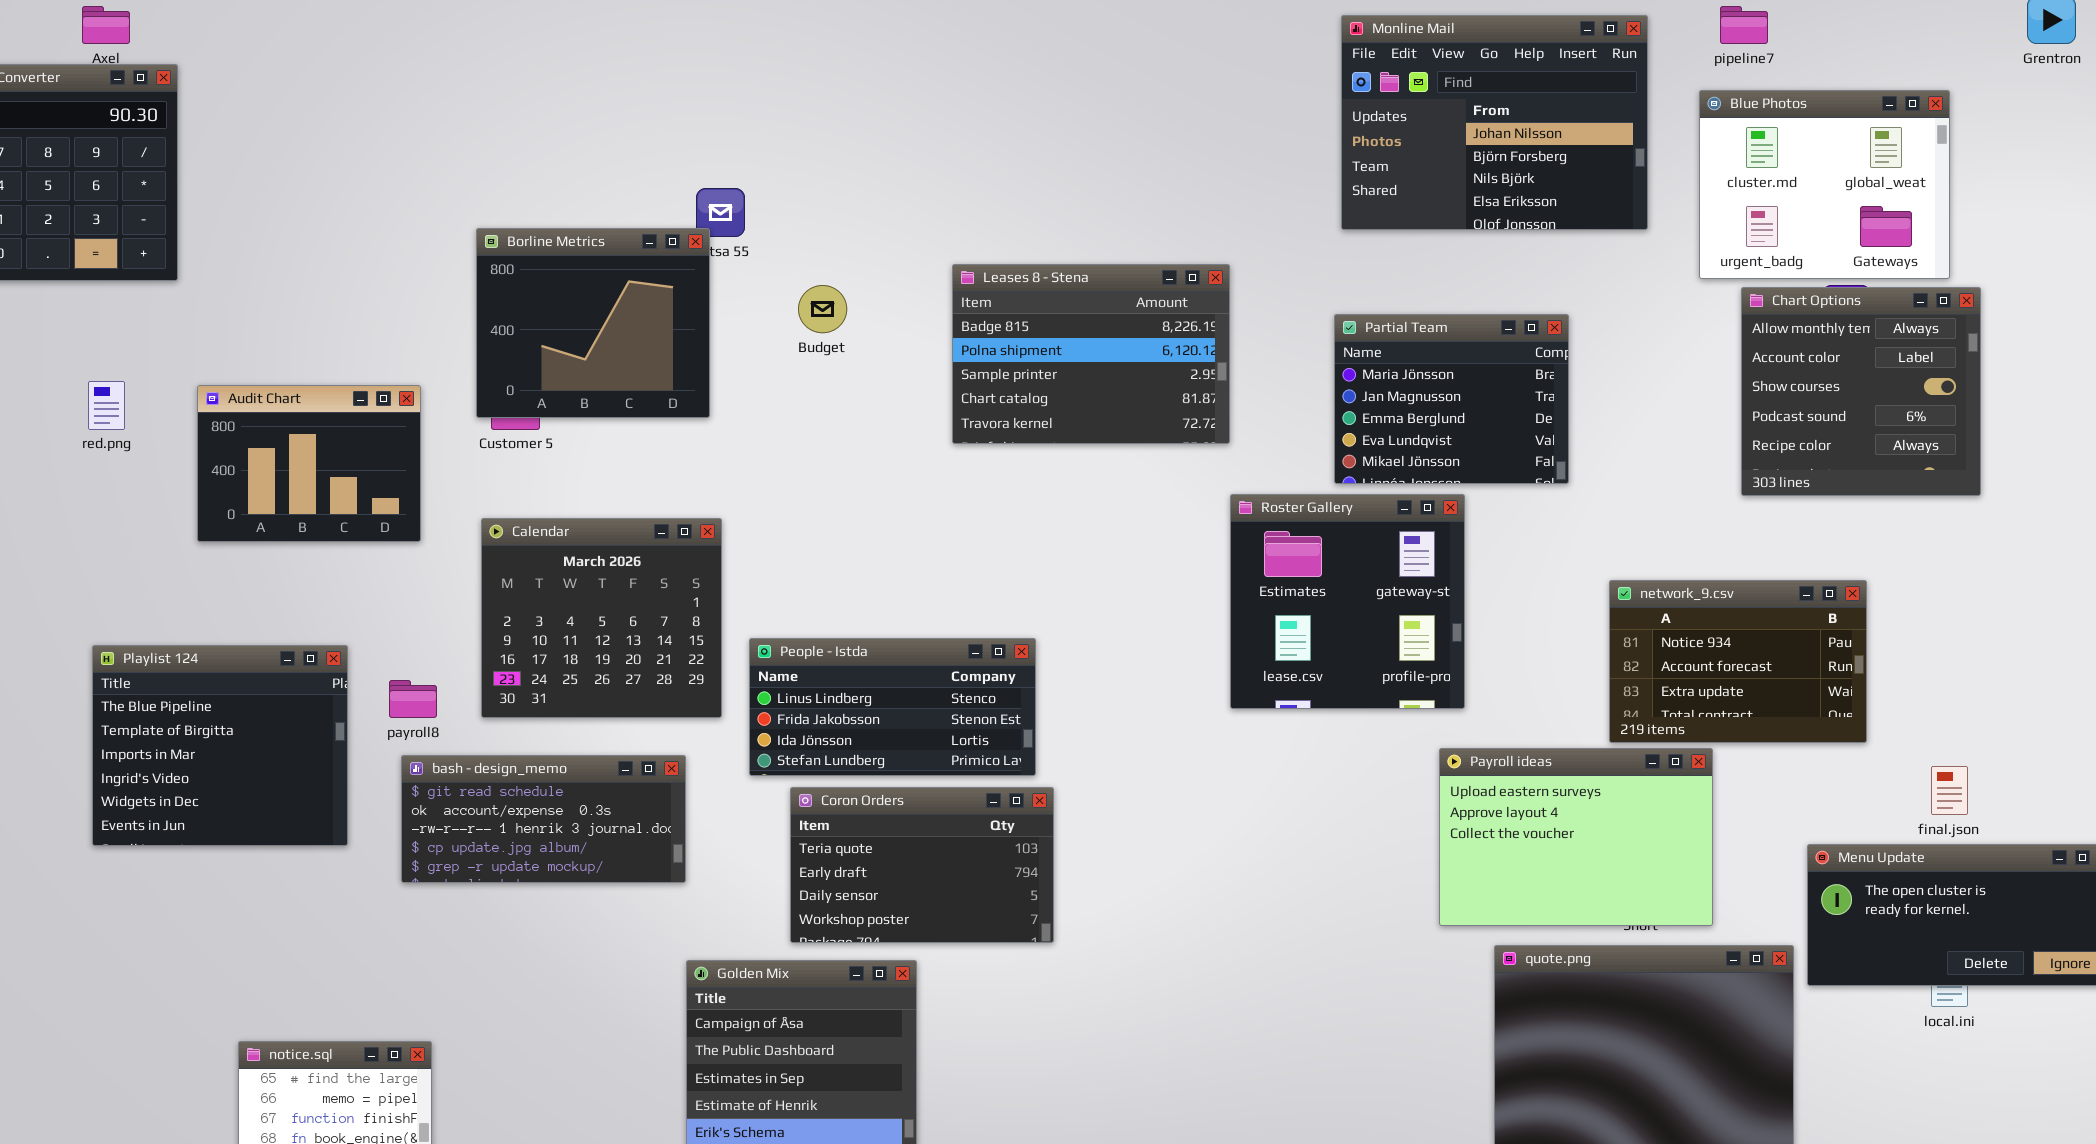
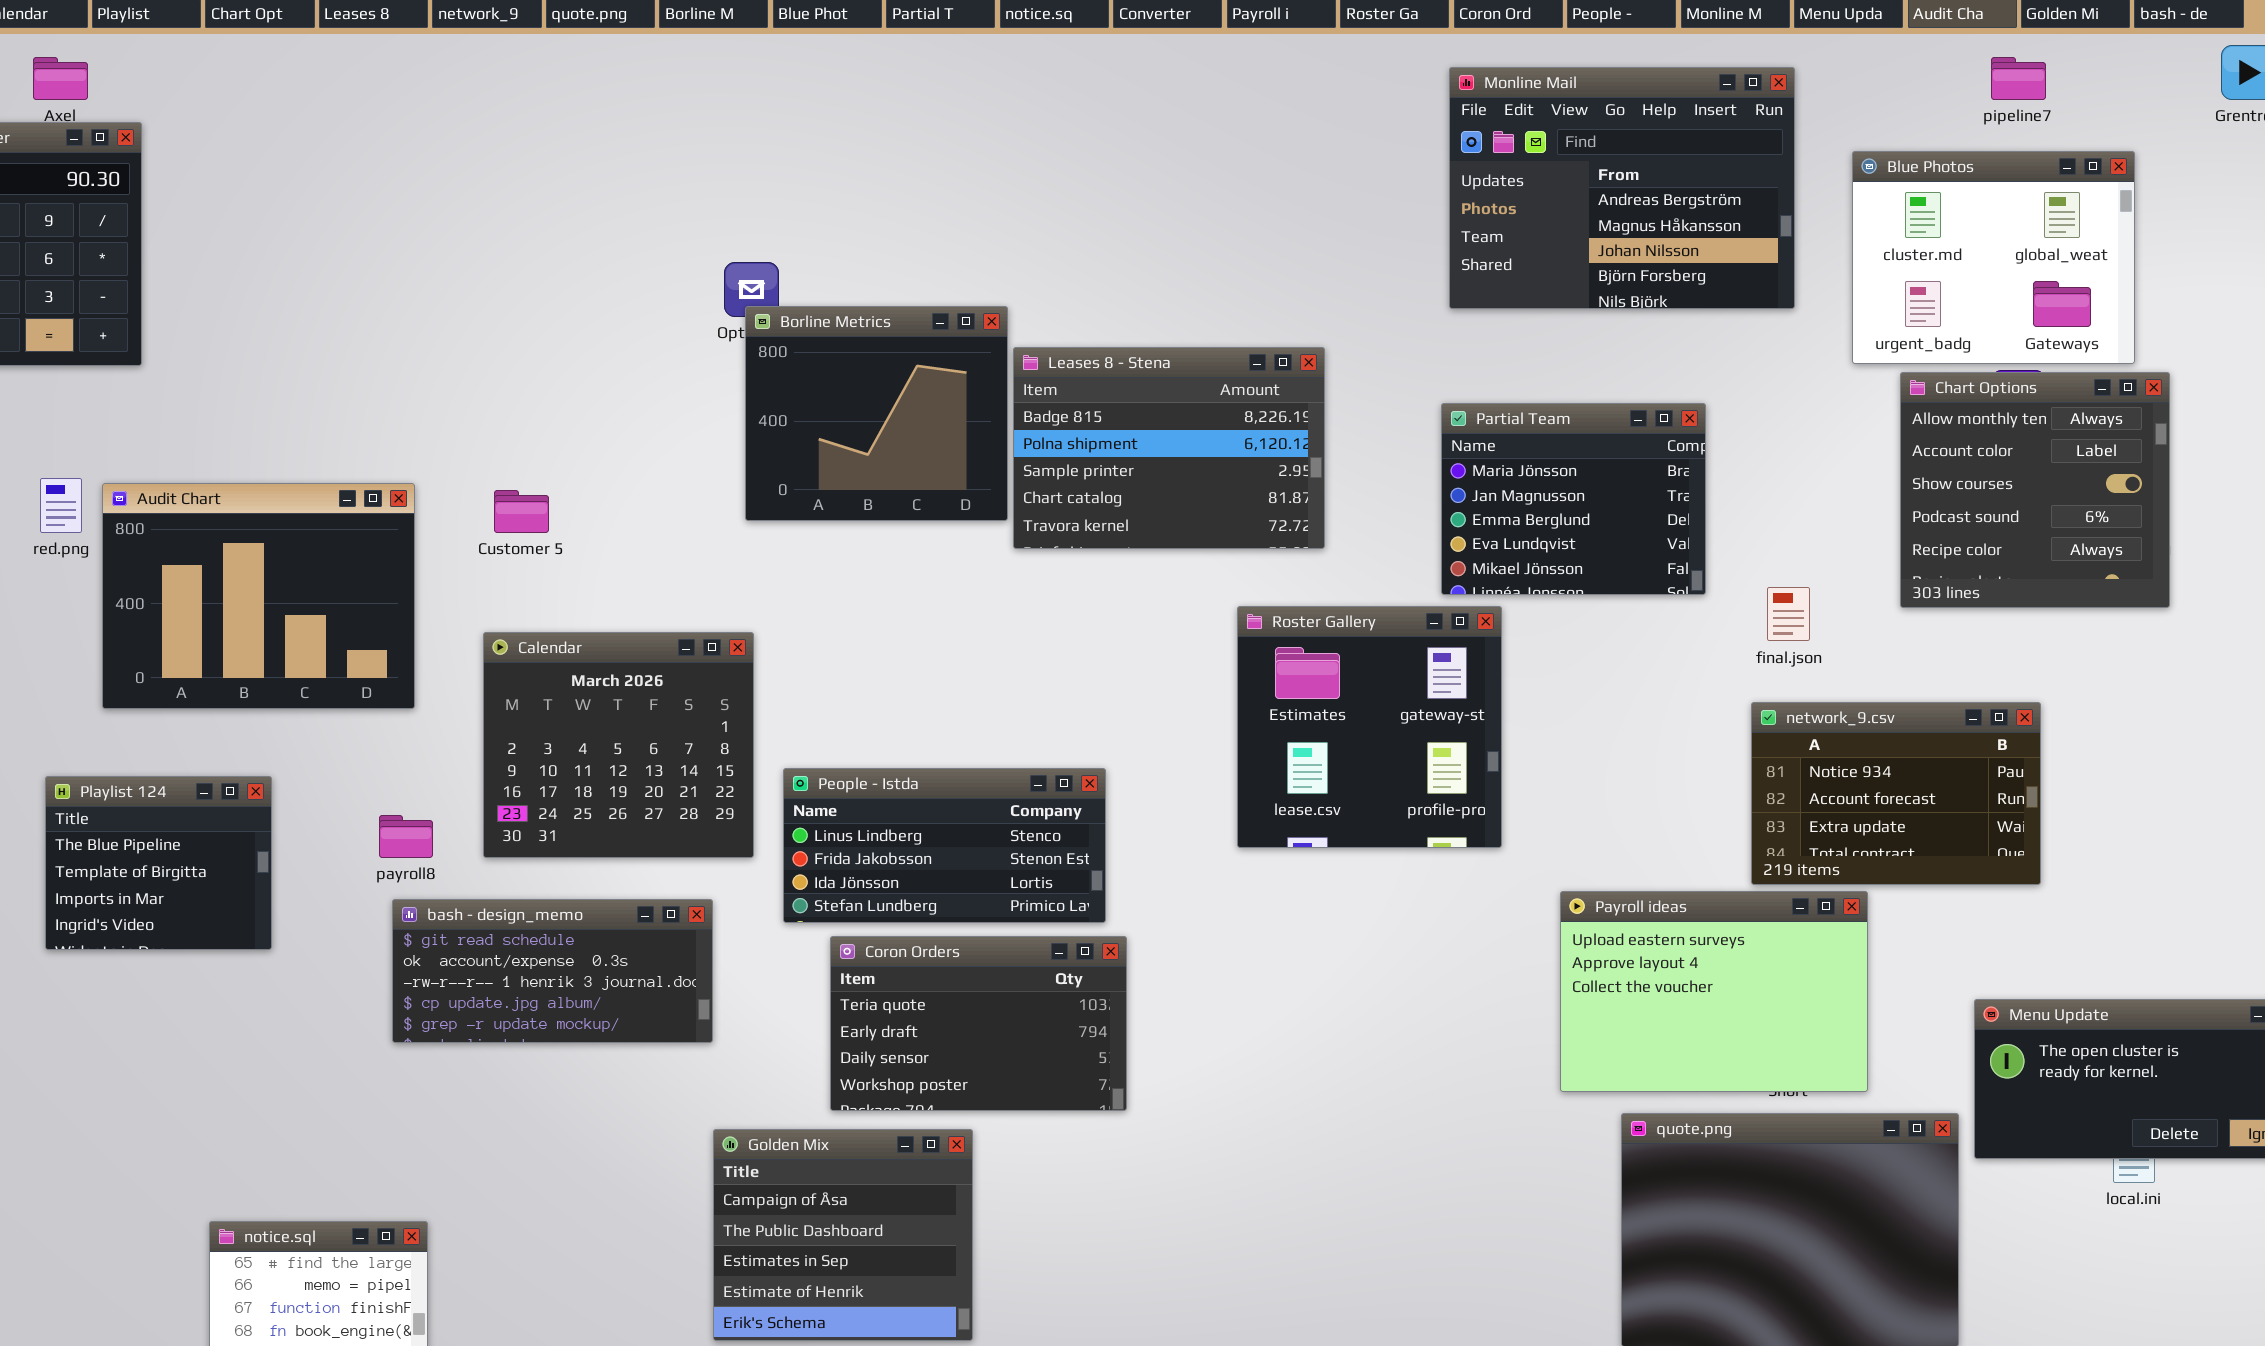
pipeline7: [1720,6,1768,44] -> [1991,57,2046,100], moved
Monline Mail: [1341,15,1648,230] -> [1449,67,1795,309], scrolled up 2 rows
Borline Metrics: [476,228,710,418] -> [745,306,1008,521], moved
Audit Chart: [197,385,421,542] -> [102,483,415,709], resized
Roster Gallery: [1230,494,1465,709] -> [1237,606,1502,848], moved
Playlist 124: [92,645,348,846] -> [45,776,272,950], resized
final.json: [1931,766,1968,815] -> [1767,587,1810,641], moved

